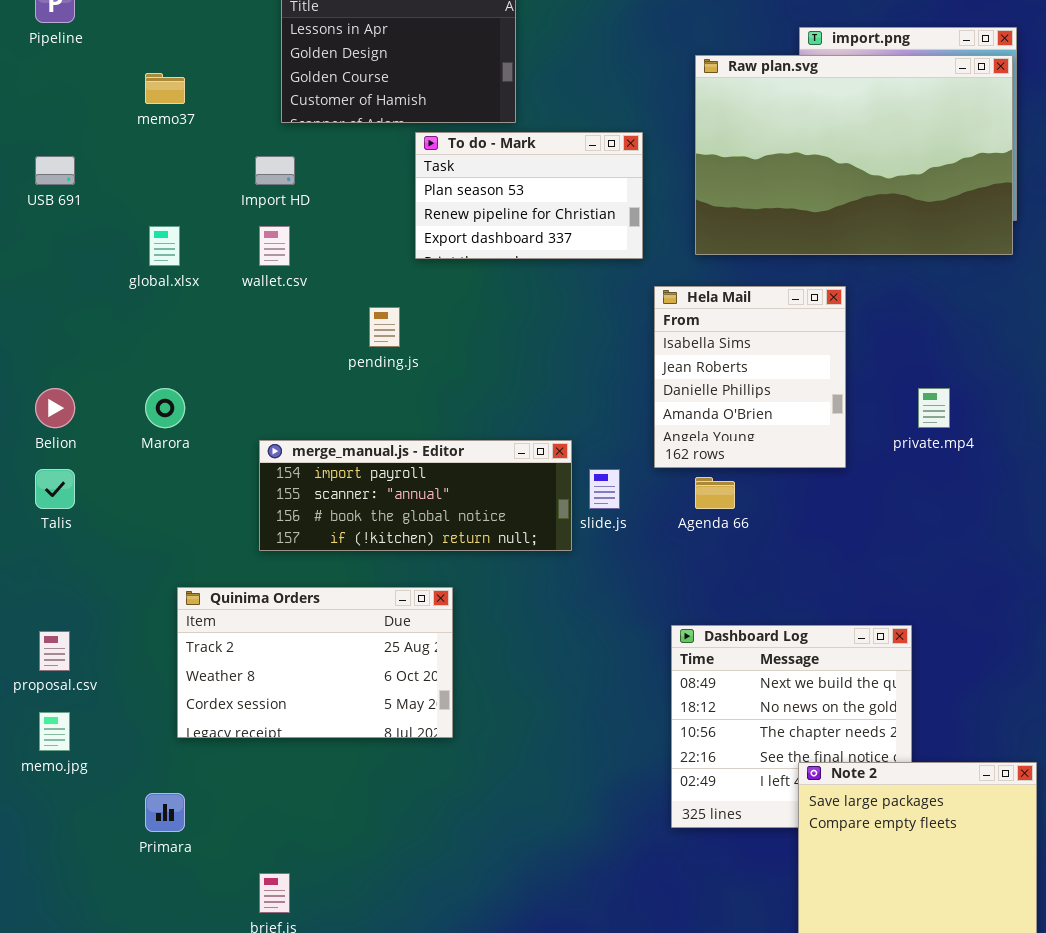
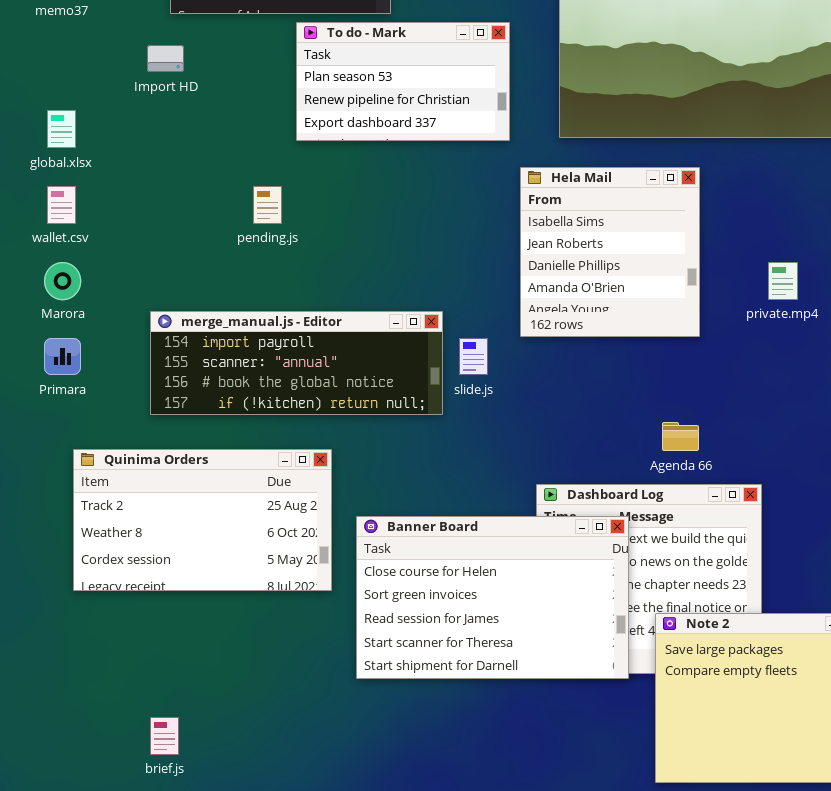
wallet.csv: [259,226,290,266] -> [47,186,76,224], moved
Agenda 66: [695,477,735,509] -> [662,422,699,451], moved
Banner Board: none -> [356,516,629,679], opened
Primara: [145,793,185,832] -> [44,338,81,375], moved

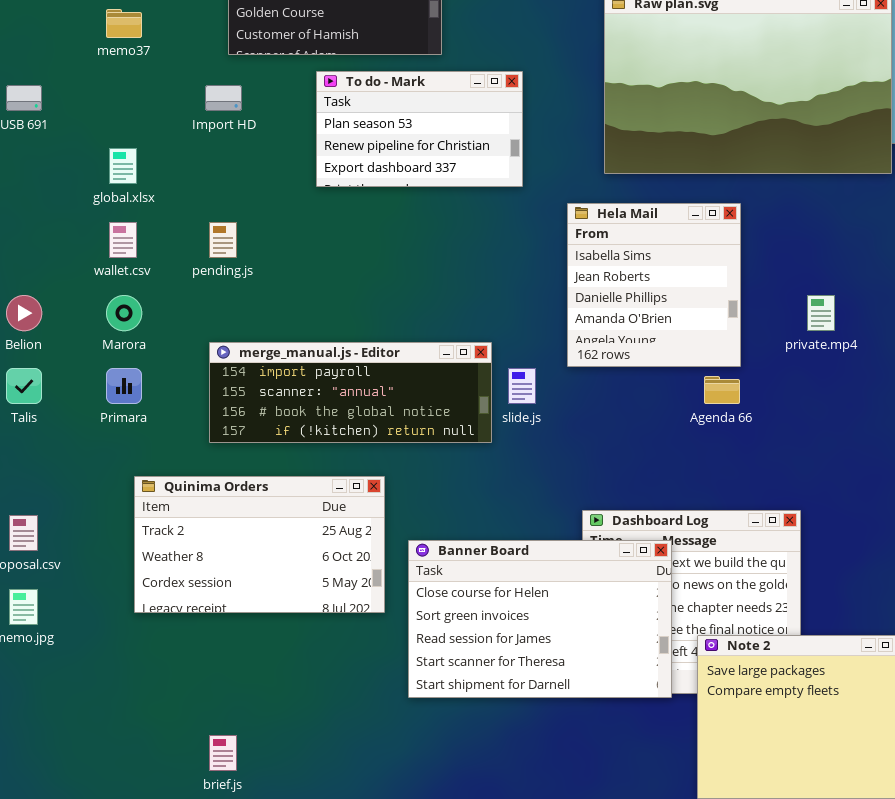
To do - Mark: [296,22,510,141] -> [316,71,523,187], moved
pending.js: [253,186,282,224] -> [209,222,237,258], moved
Agenda 66: [662,422,699,451] -> [704,376,740,404], moved

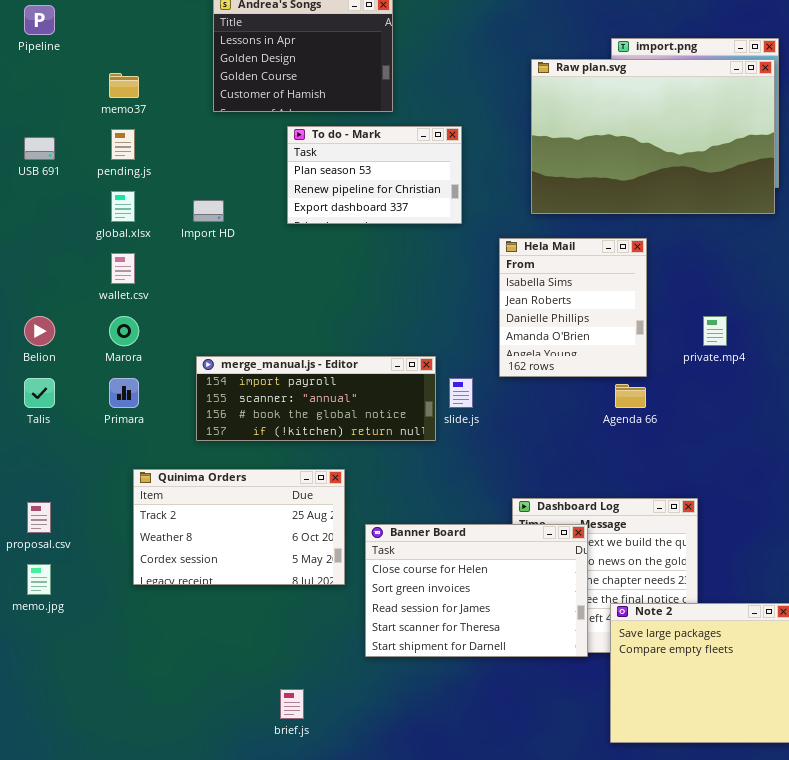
Import HD: [205,85,242,111] -> [193,200,224,222], moved
pending.js: [209,222,237,258] -> [111,129,135,160], moved
brief.js: [209,735,237,771] -> [280,689,304,719], moved

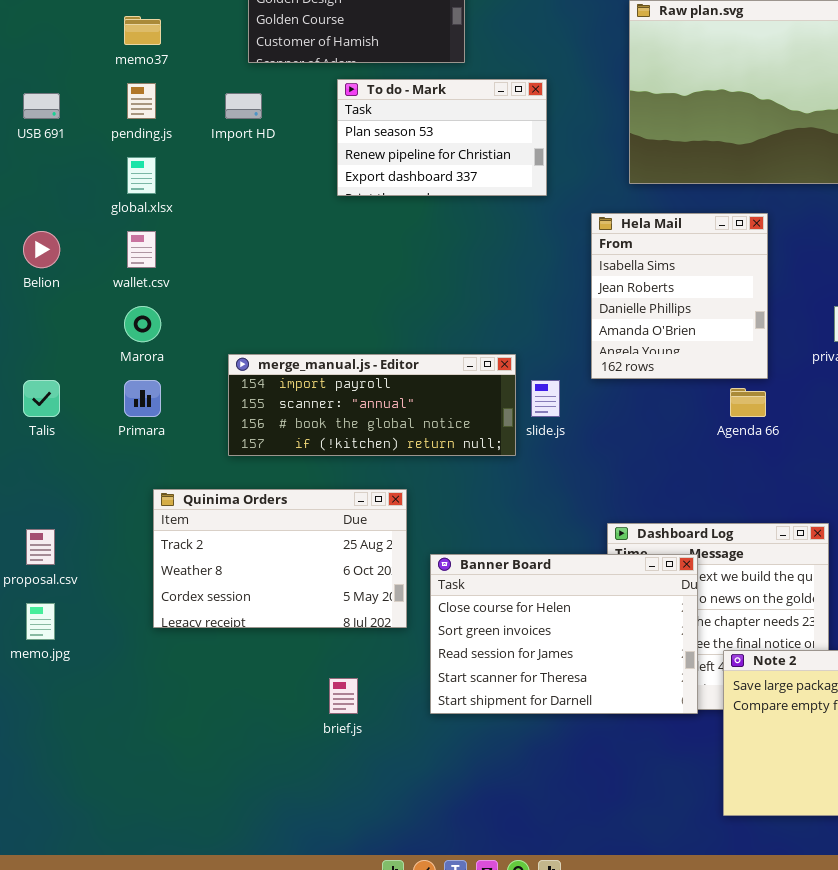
Import HD: [193,200,224,222] -> [225,93,262,119], moved
Belion: [24,316,55,346] -> [23,231,60,268], moved
brief.js: [280,689,304,719] -> [329,678,358,714], moved

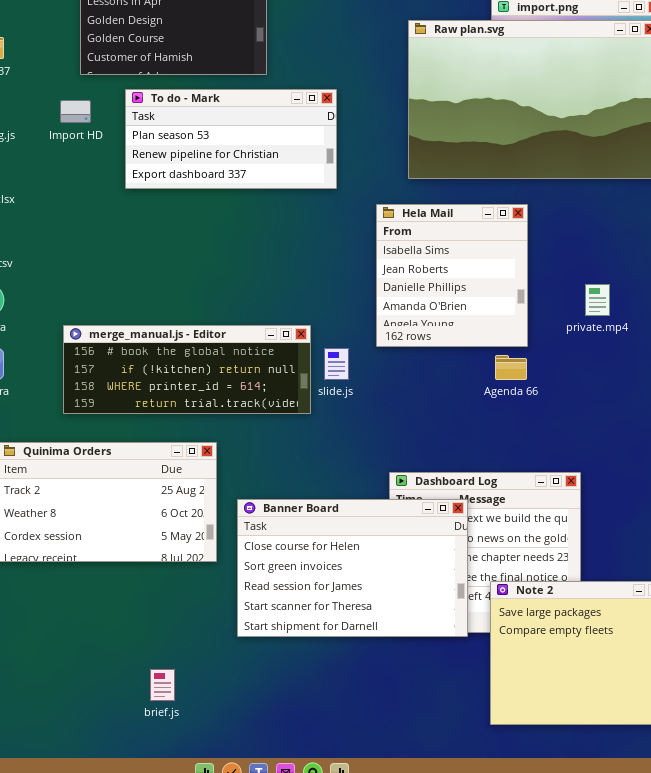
To do - Mark: [337,79,547,196] -> [125,89,337,189], resized
merge_manual.js - Editor: [228,354,516,456] -> [63,325,311,414], scrolled down 2 rows
brief.js: [329,678,358,714] -> [150,669,175,701], moved

